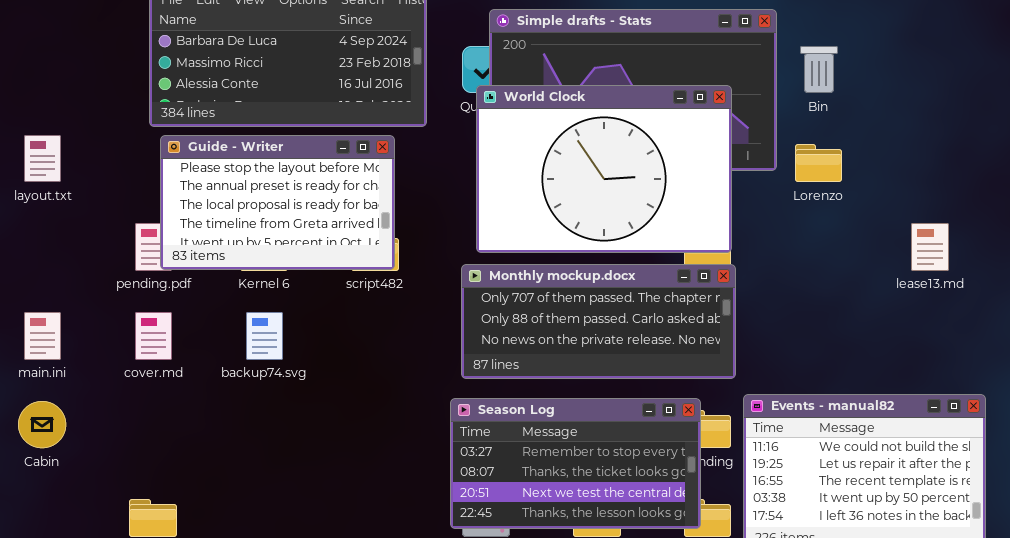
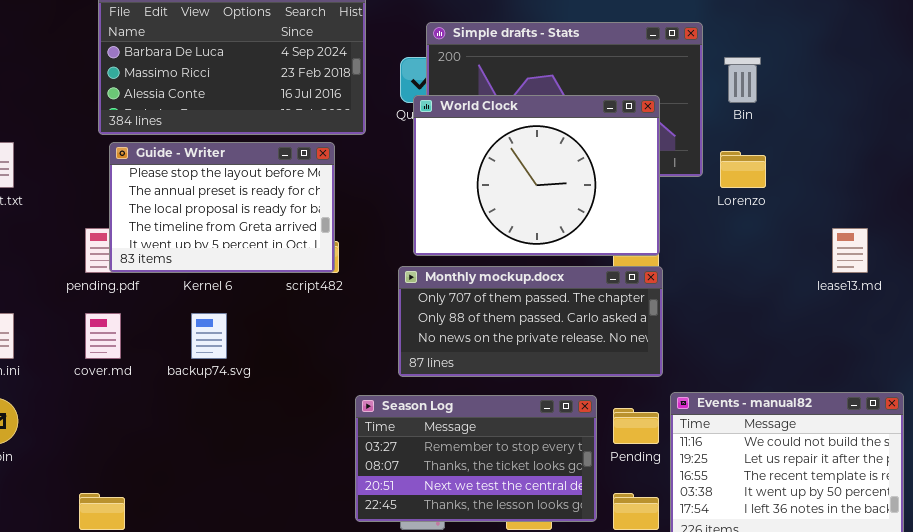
Season Log: [450,398,701,529] -> [355,395,597,522], moved

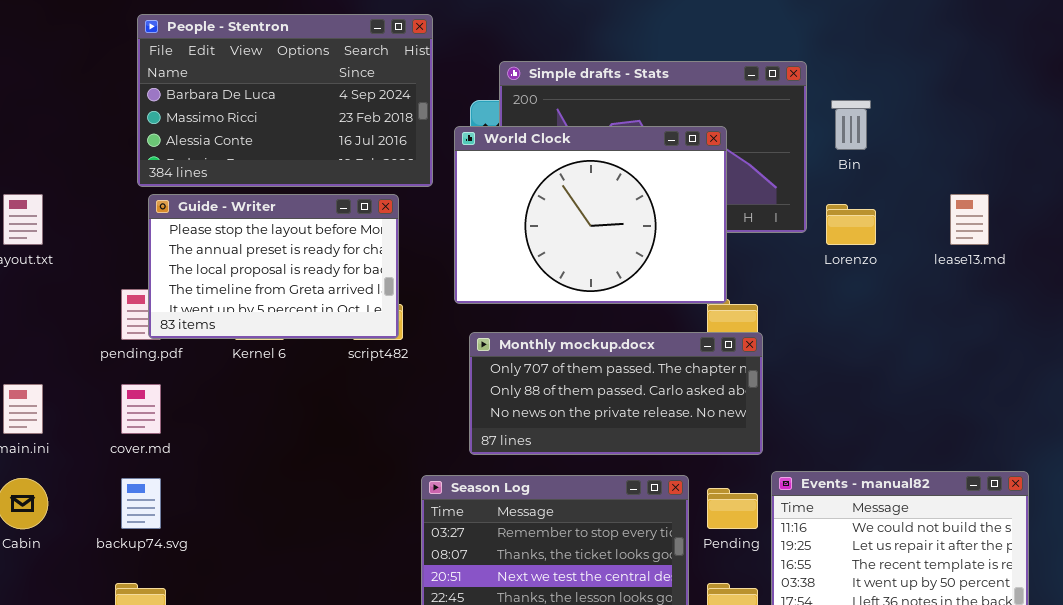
World Clock: [413,95,660,256] -> [454,126,727,304], moved
lease13.md: [832,228,868,273] -> [950,194,989,245], moved
backup74.svg: [191,313,227,359] -> [121,478,161,529], moved

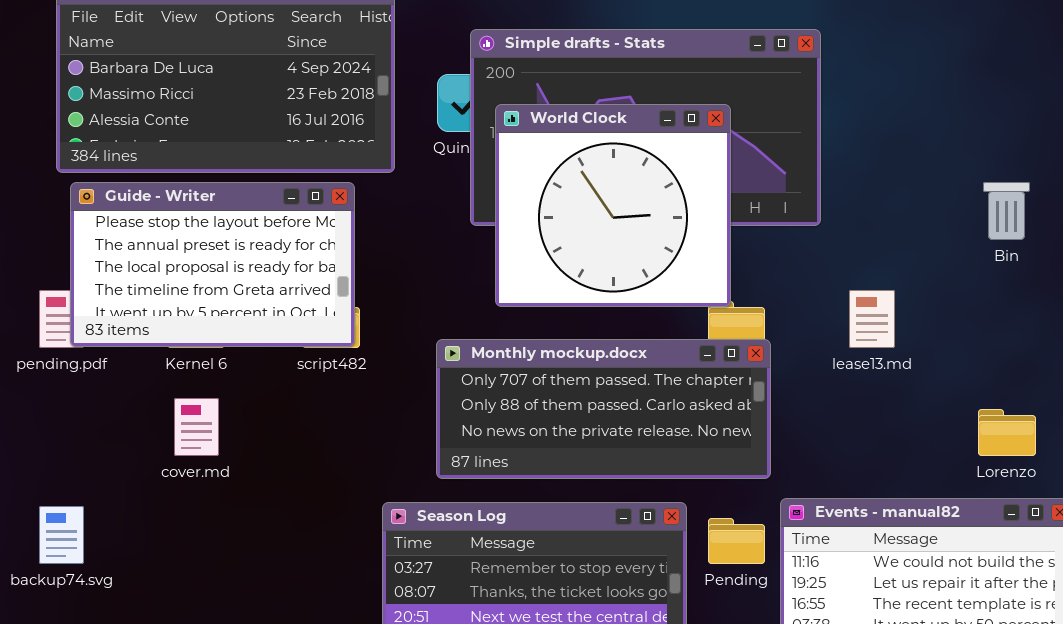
Bin: [831,100,871,150] -> [983,182,1030,240], moved
World Clock: [454,126,727,304] -> [495,104,731,307], resized
lease13.md: [950,194,989,245] -> [849,290,895,348], moved
Lorenzo: [826,204,876,245] -> [978,409,1036,456], moved
cover.md: [121,384,161,434] -> [174,398,219,456], moved

